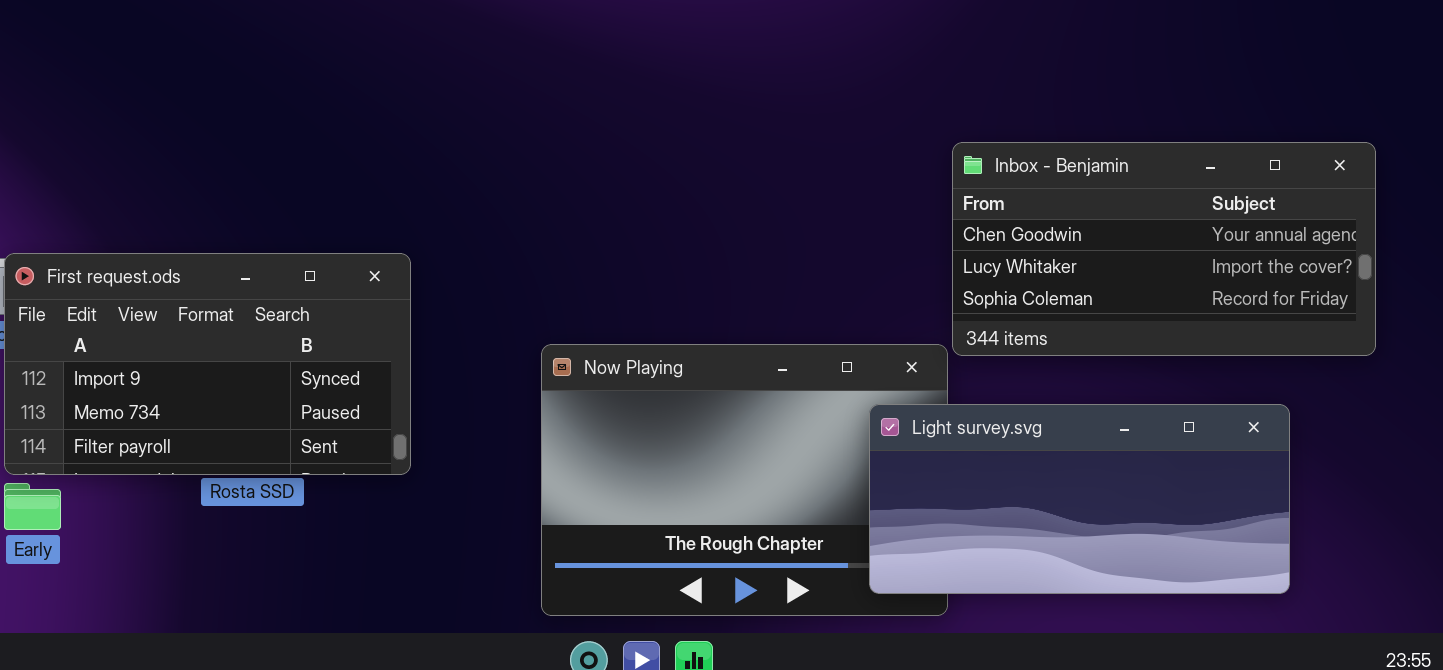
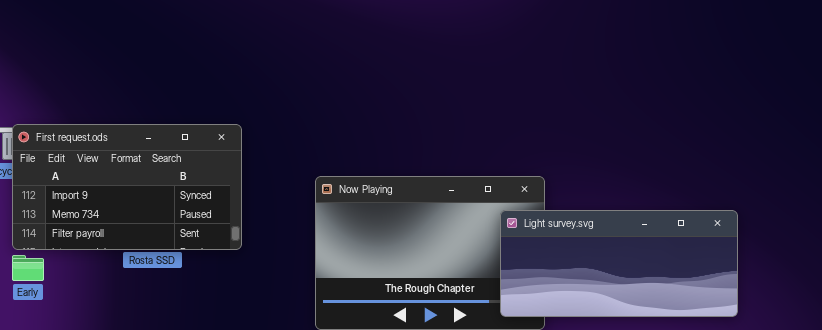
Inbox - Benjamin: [952,142,1376,356] -> none, closed

